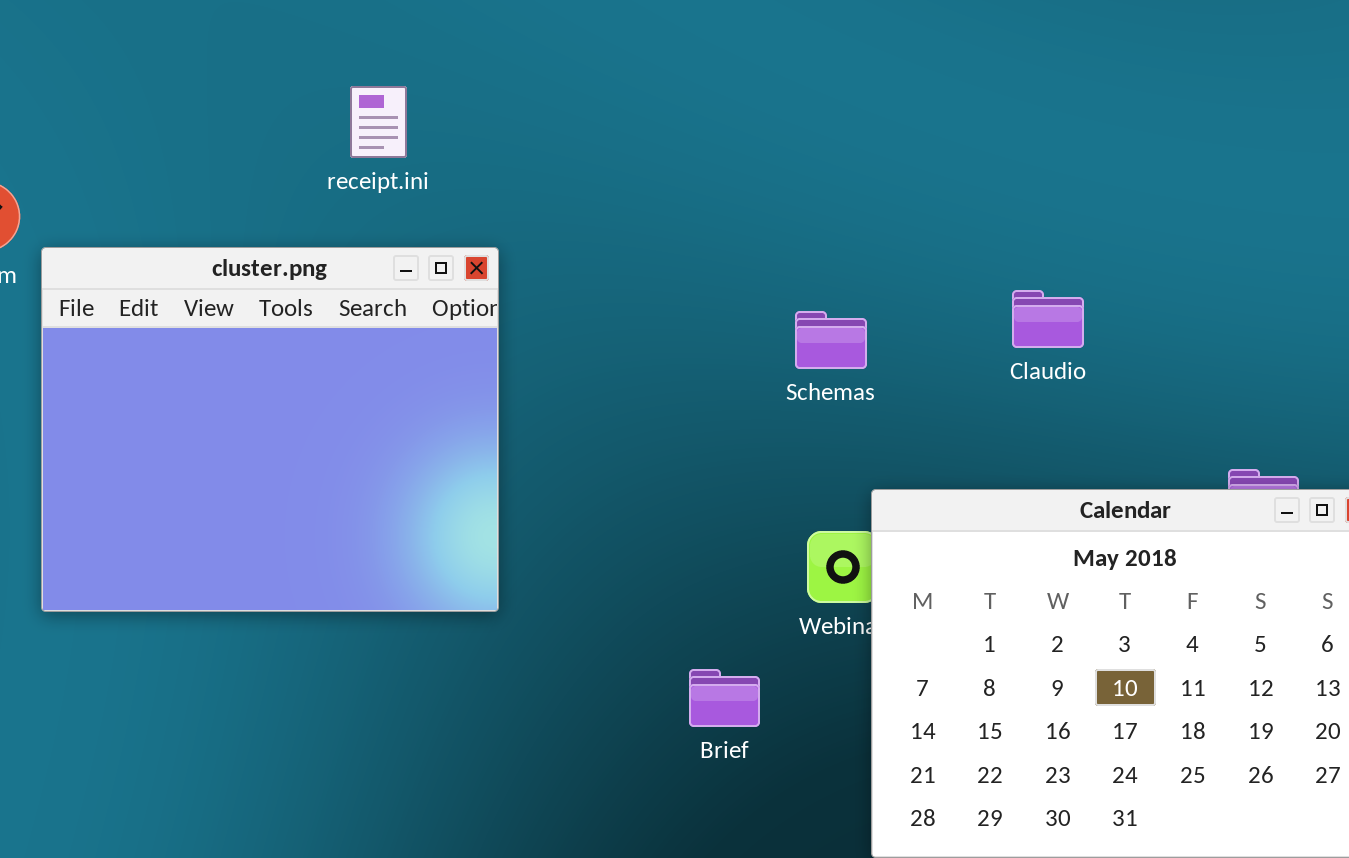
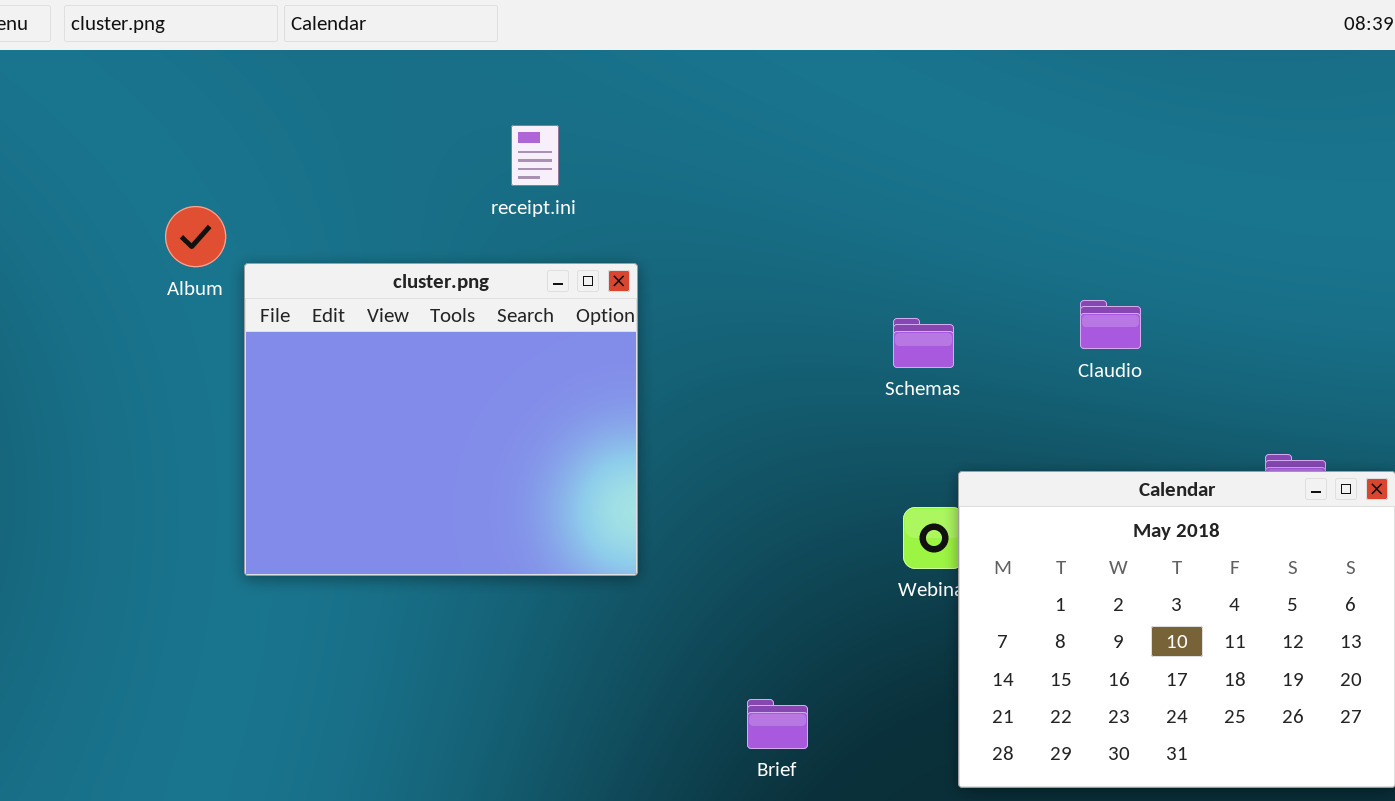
Brief: [689,669,760,727] -> [747,699,808,749], moved

